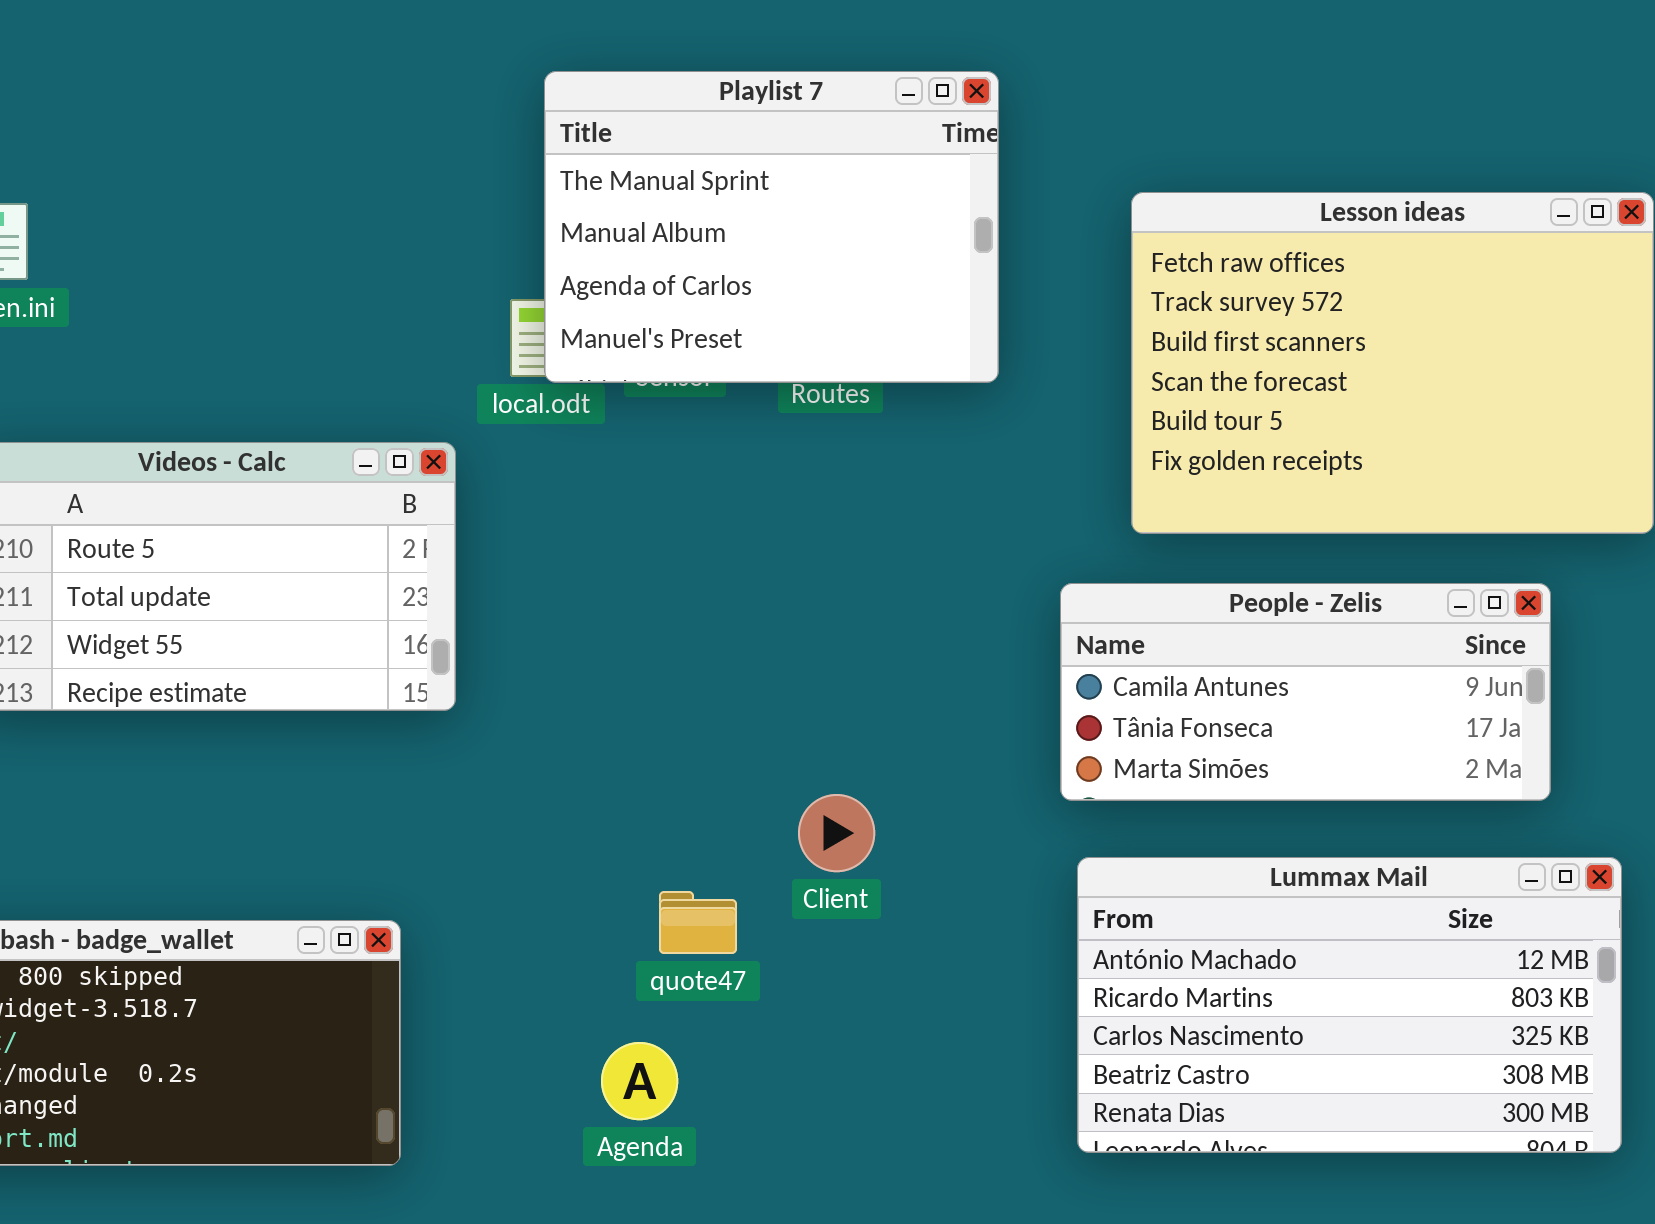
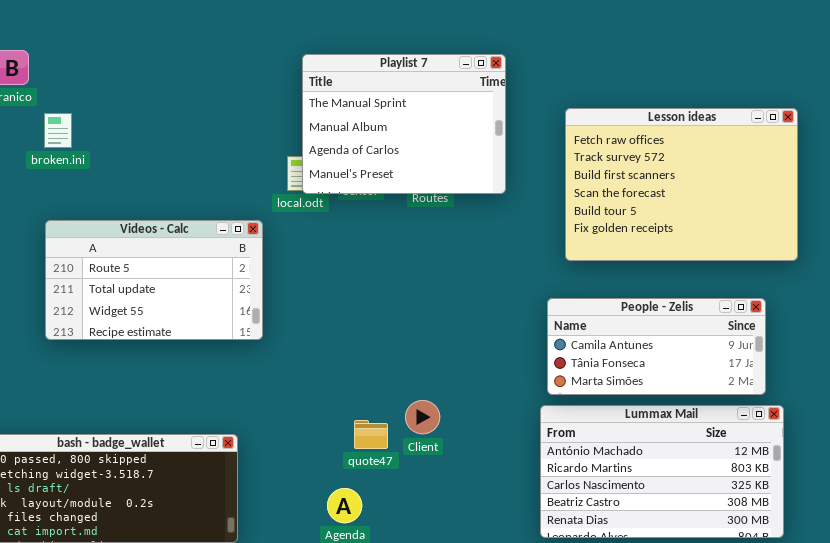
People - Zelis: [1060,583,1551,801] -> [547,298,766,395], moved
Client: [798,794,875,872] -> [405,400,440,434], moved

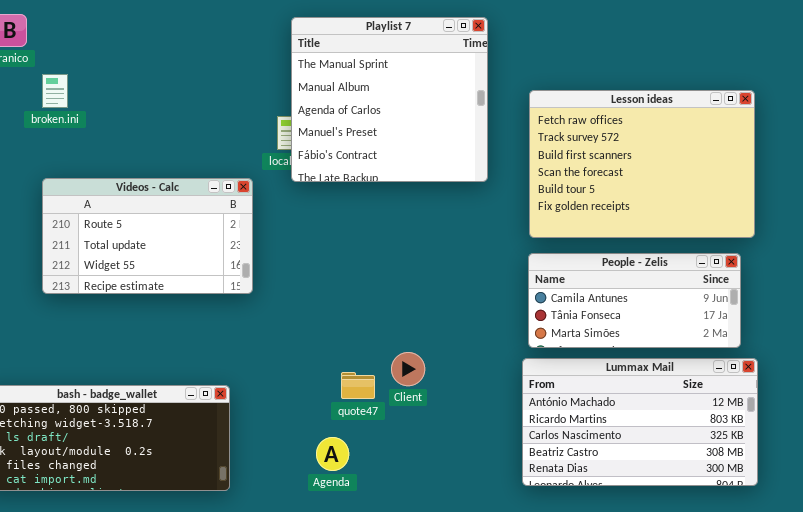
Playlist 7: [302,54,506,194] -> [291,17,488,182], resized
Lesson ideas: [565,108,798,261] -> [529,90,755,238], moved

